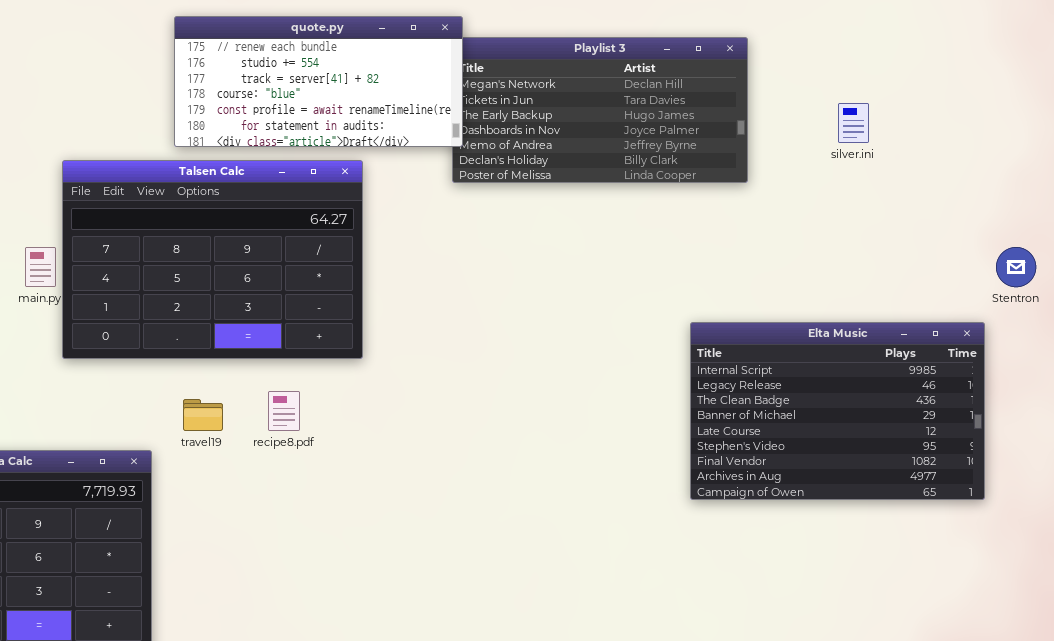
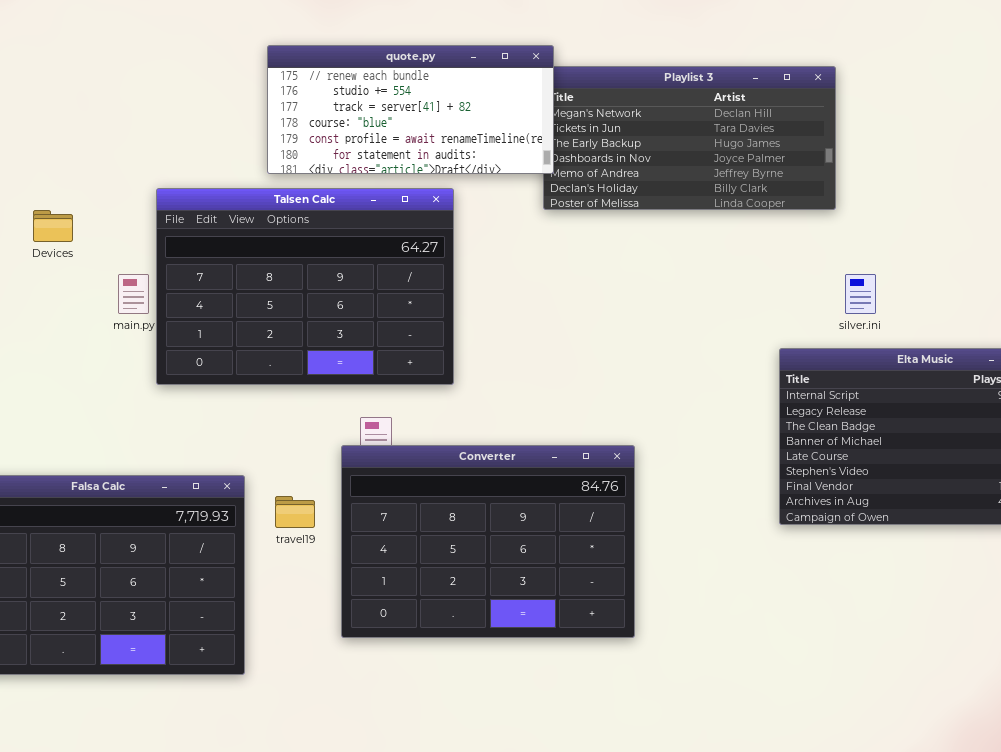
silver.ini: [838,103,869,143] -> [845,274,876,314], moved
travel19: [183,399,223,431] -> [275,496,315,528], moved
Converter: none -> [341,445,635,638], opened

